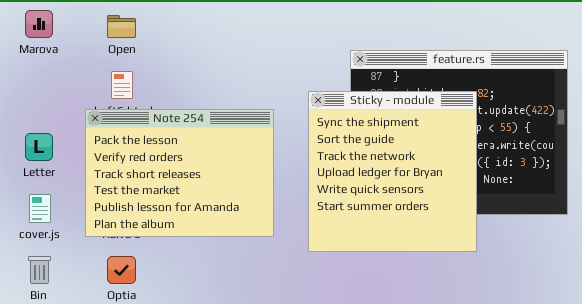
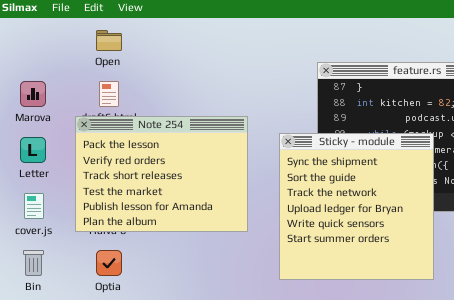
Marova: [25,10,53,38] -> [20,81,46,107], moved
Sticky - module: [308,91,477,252] -> [279,133,434,280], moved

